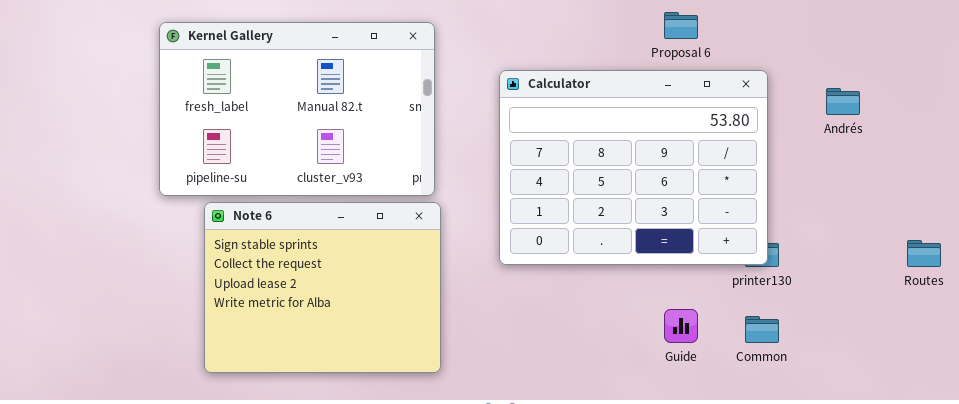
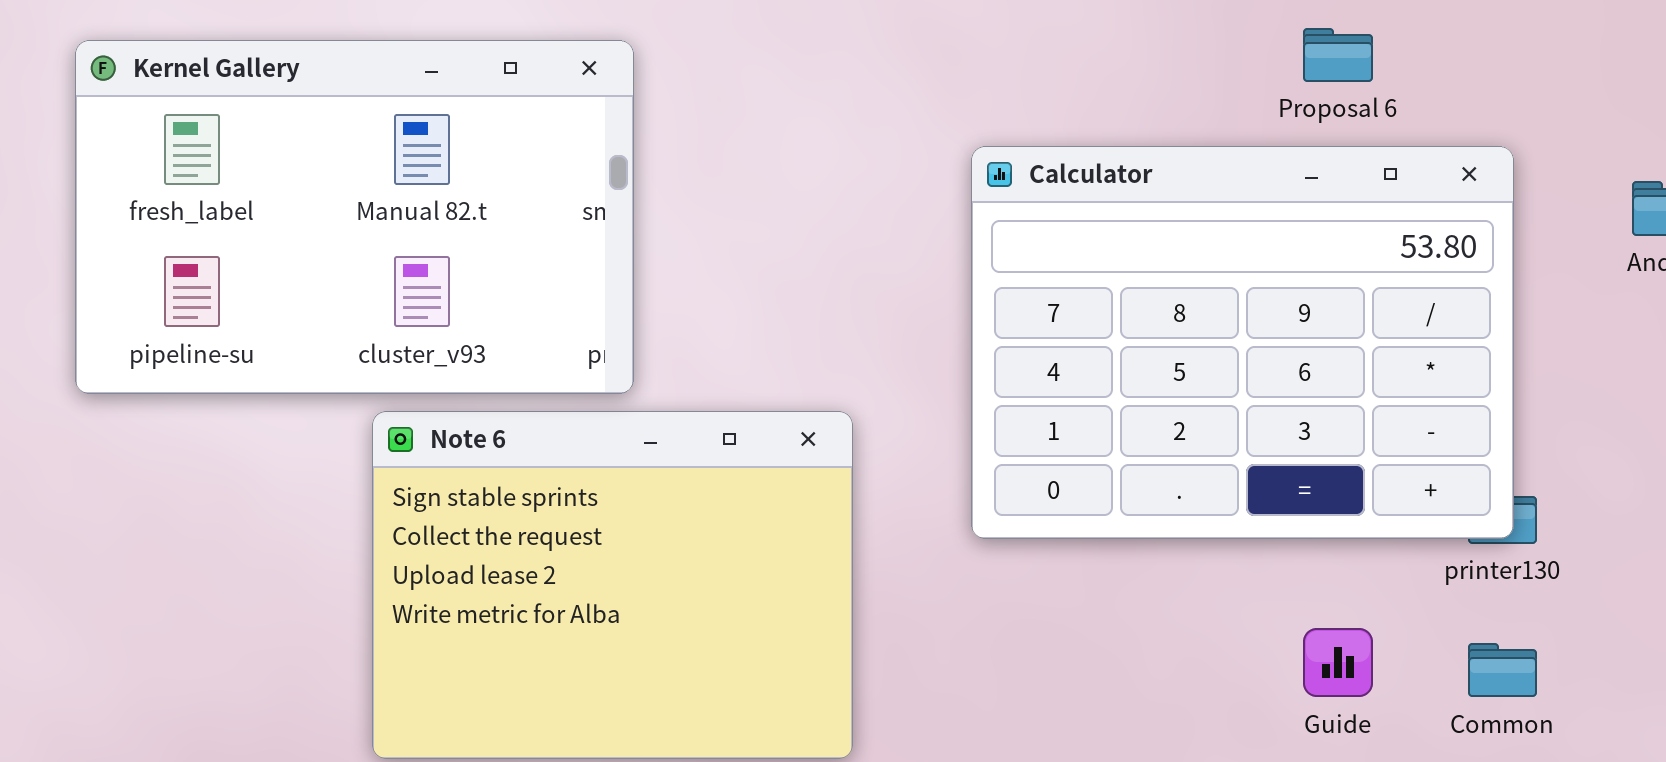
Kernel Gallery: [159,22,435,196] -> [75,40,634,394], moved

